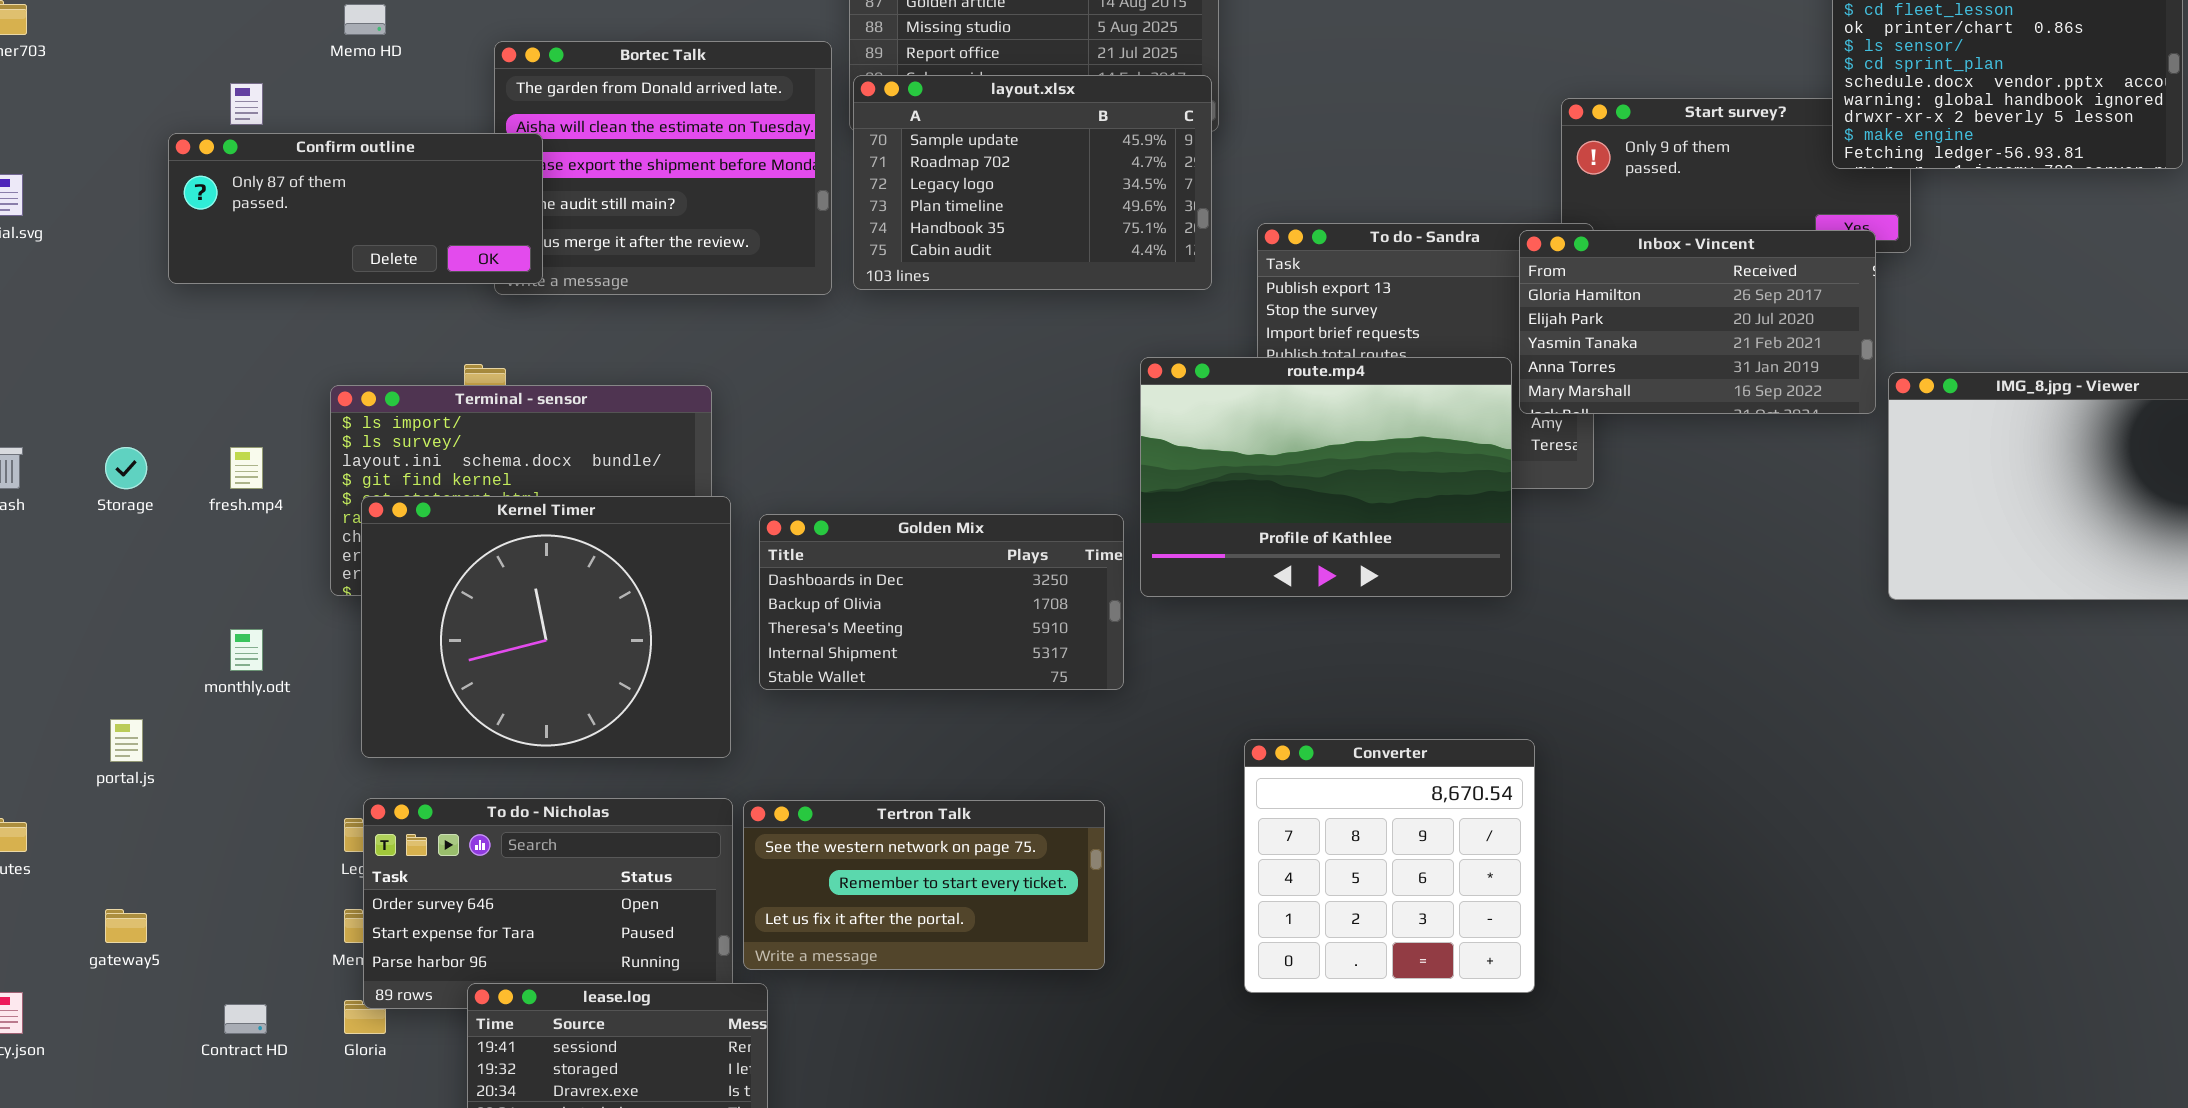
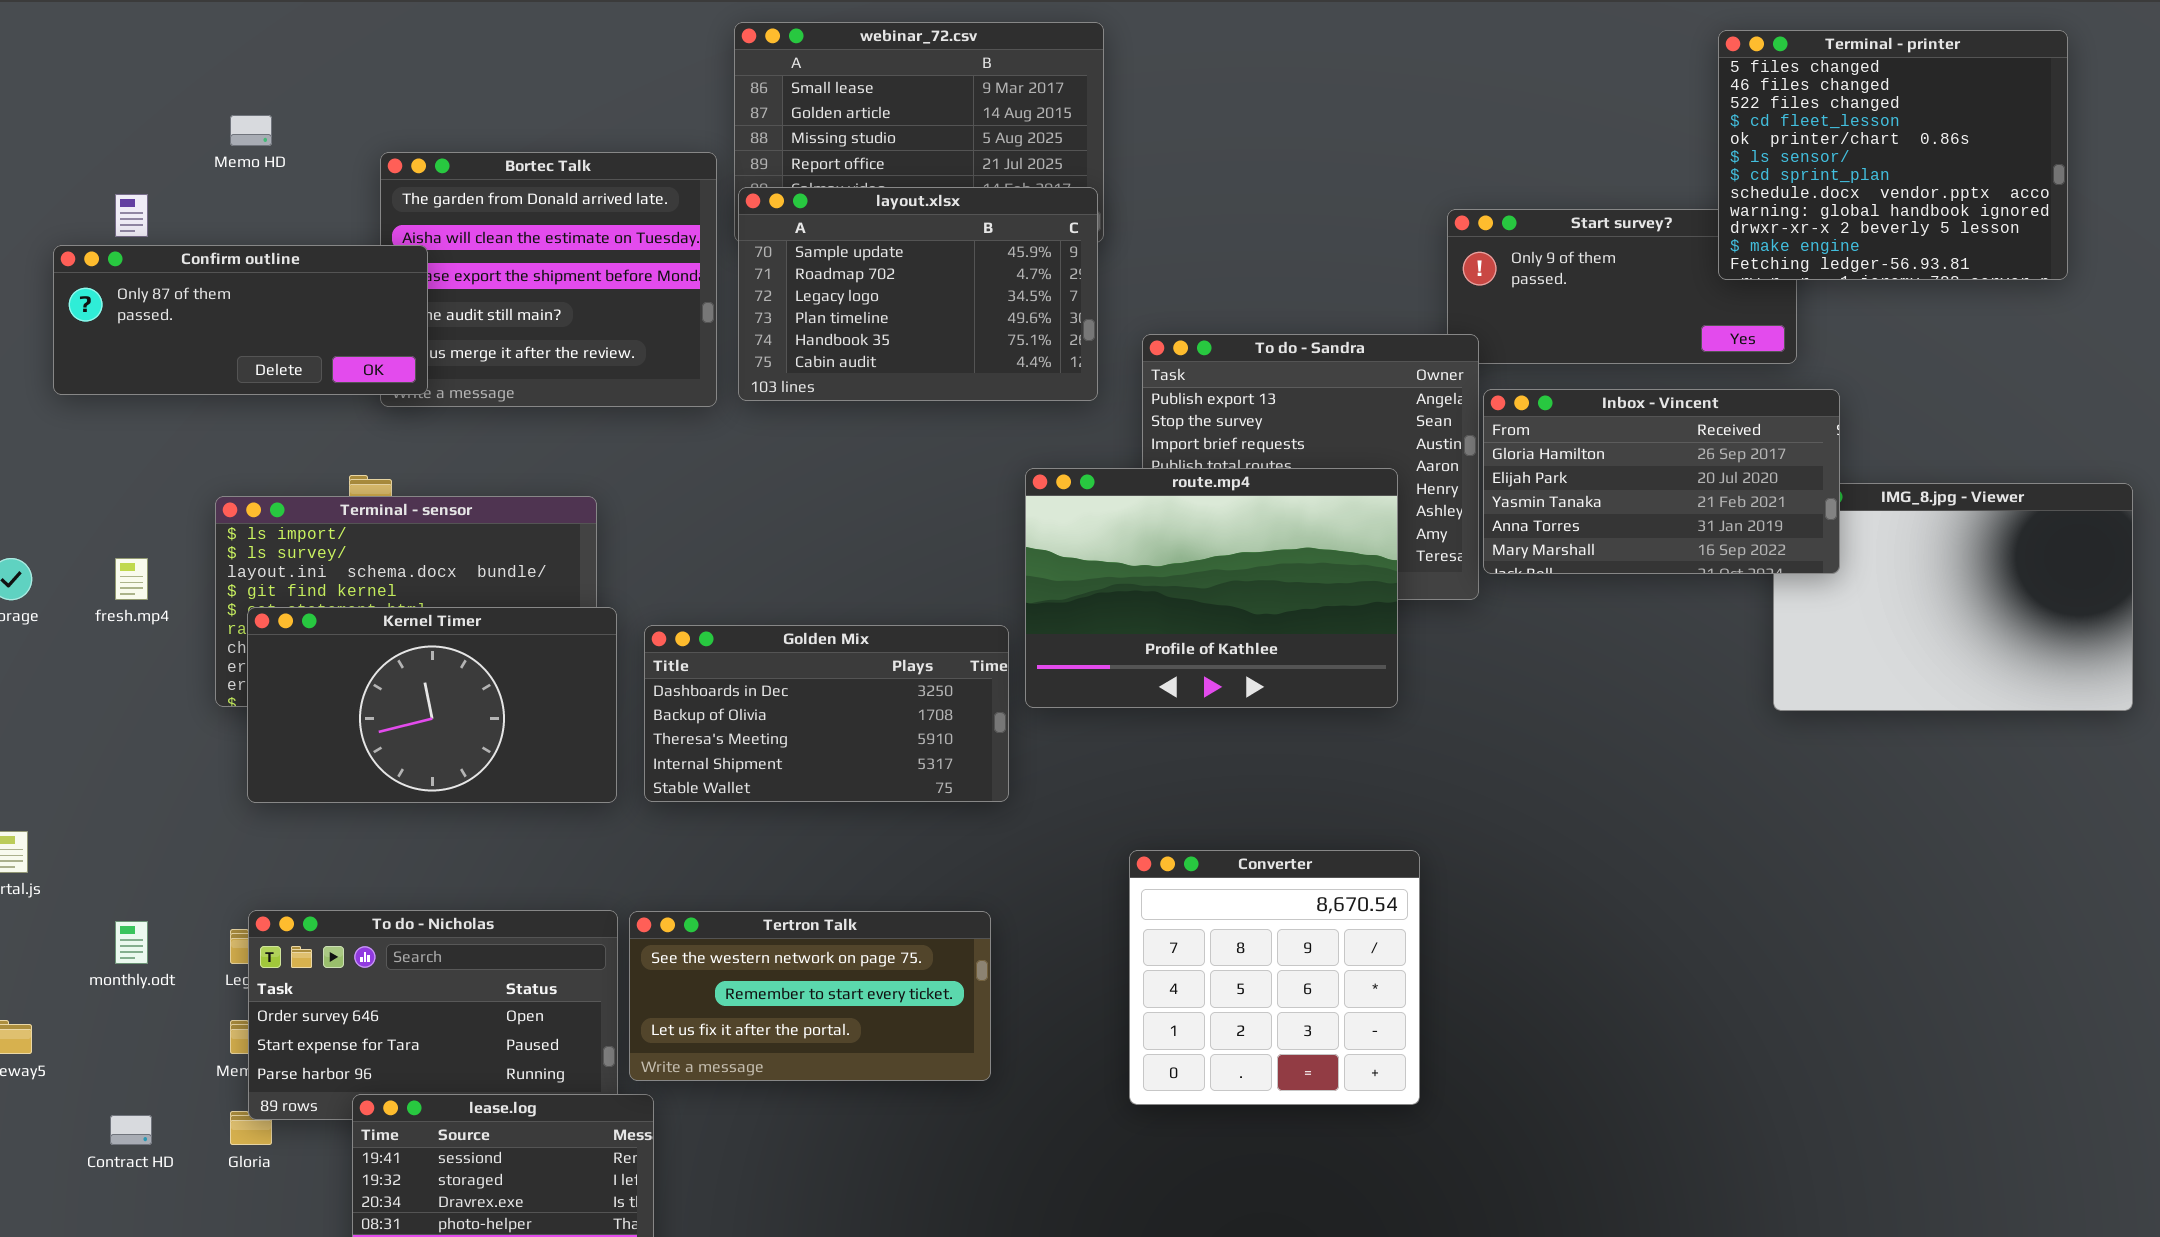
Inbox - Vincent: [1519,230,1876,414] -> [1483,389,1840,574], moved
Kernel Timer: [361,496,731,758] -> [247,607,617,803], resized
monthly.odt: [230,629,263,671] -> [115,921,148,964], moved

